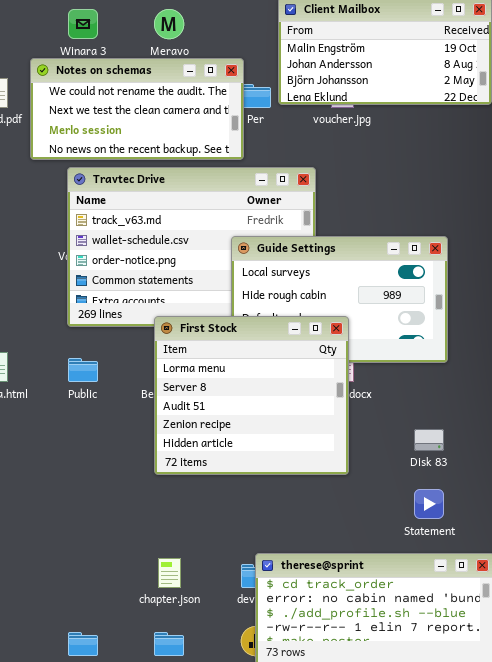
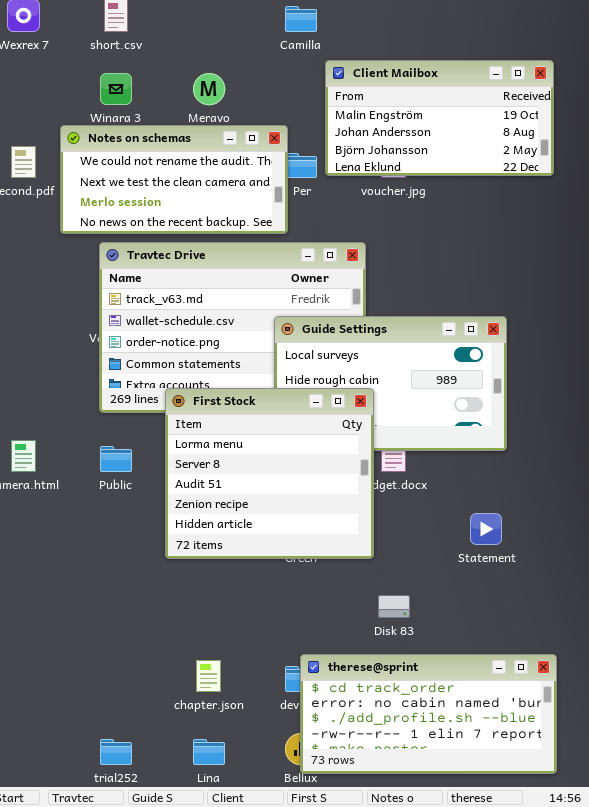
First Stock: [154,316,349,475] -> [165,388,374,559], moved
Disk 83: [414,429,444,451] -> [378,595,410,618], moved
Statement: [414,489,444,519] -> [470,513,502,545], moved

